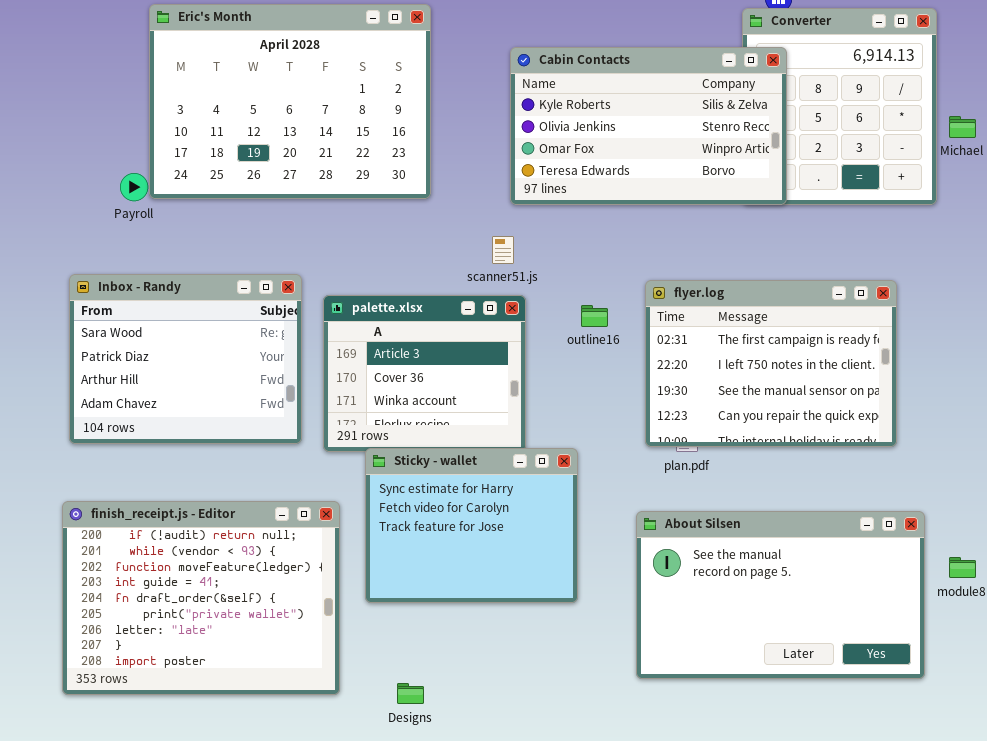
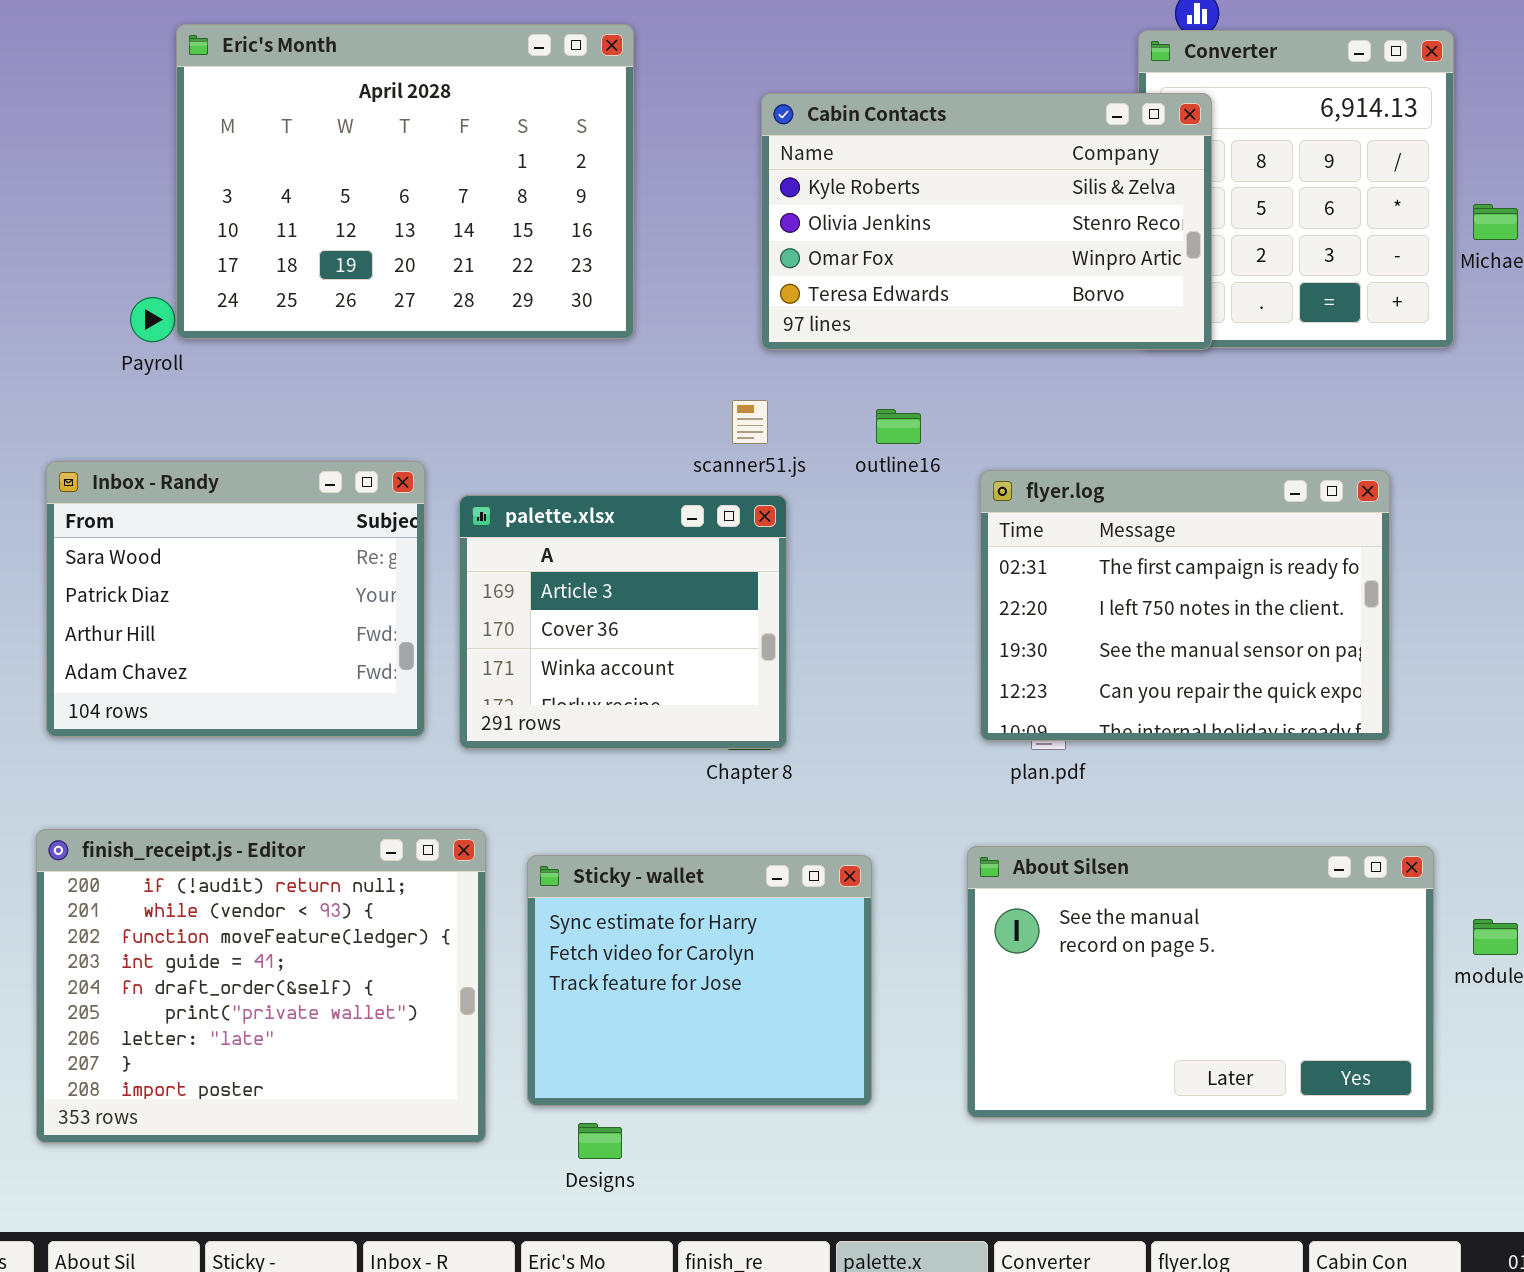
outline16: [581,305,608,327] -> [876,409,921,444], moved
Sticky - wallet: [365,448,578,603] -> [527,855,872,1106], moved

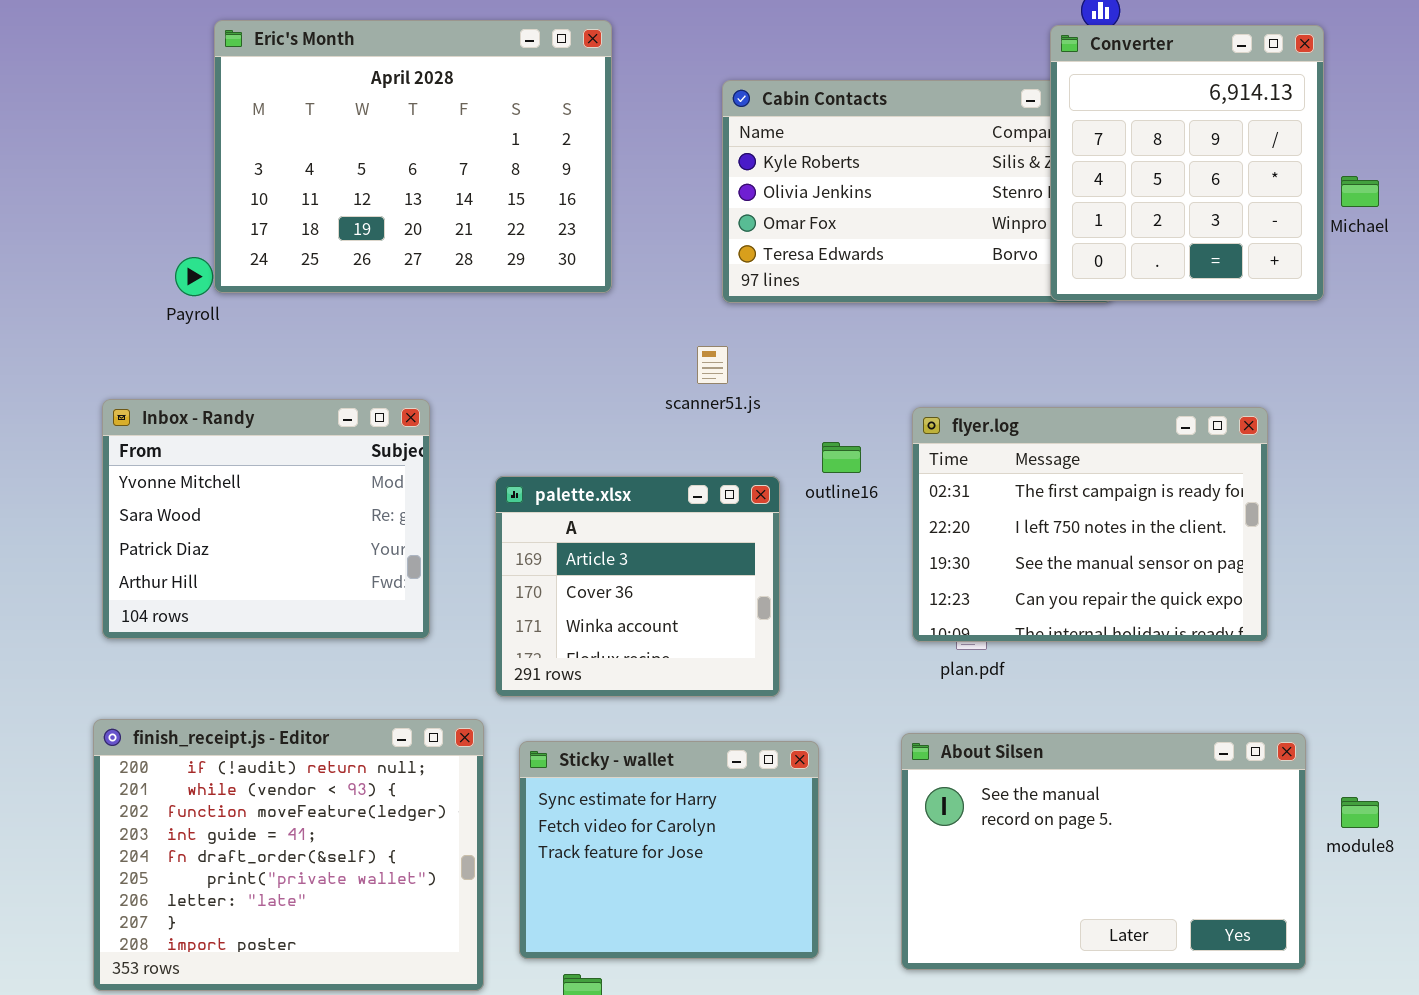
Converter: [1138,30,1454,348] -> [1050,25,1324,301], raised
outline16: [876,409,921,444] -> [822,442,861,473], moved
Inbox - Randy: [46,461,425,737] -> [102,399,430,639], scrolled up 1 row
palette.xlsx: [459,495,787,749] -> [495,476,780,697], moved

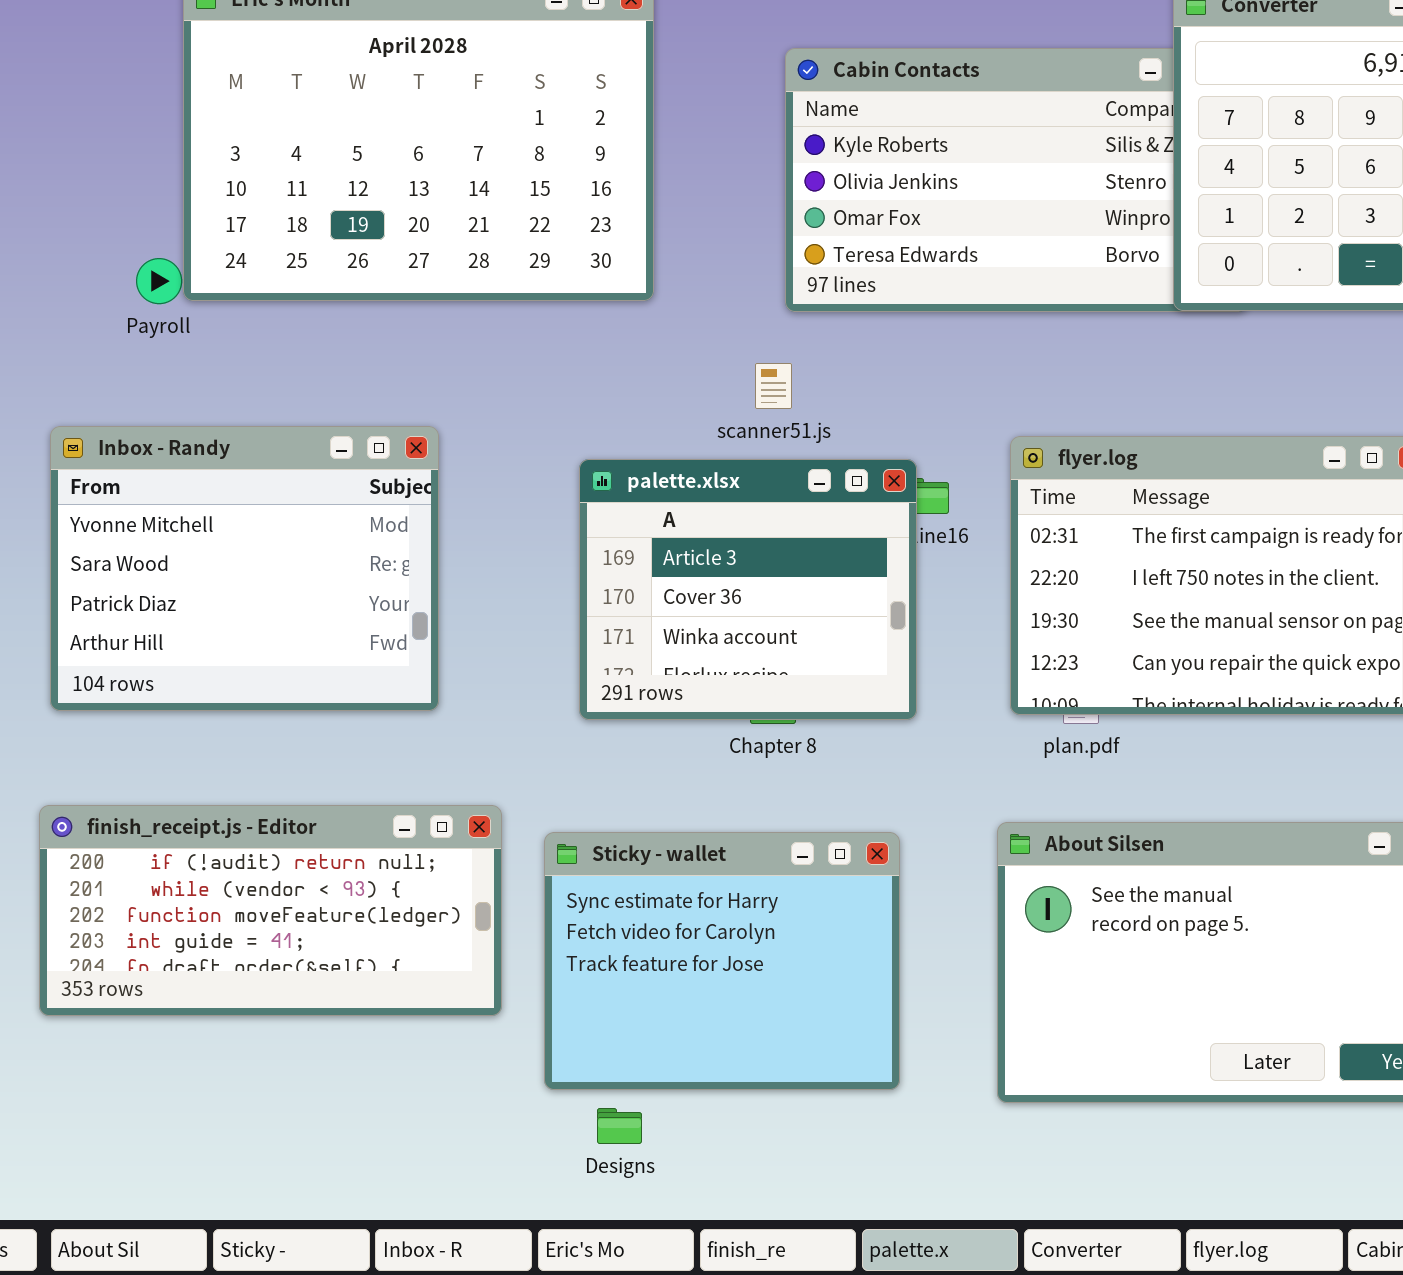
palette.xlsx: [495,476,780,697] -> [579,459,917,720], moved
finish_receipt.js - Editor: [93,719,484,991] -> [39,805,502,1016], resized

